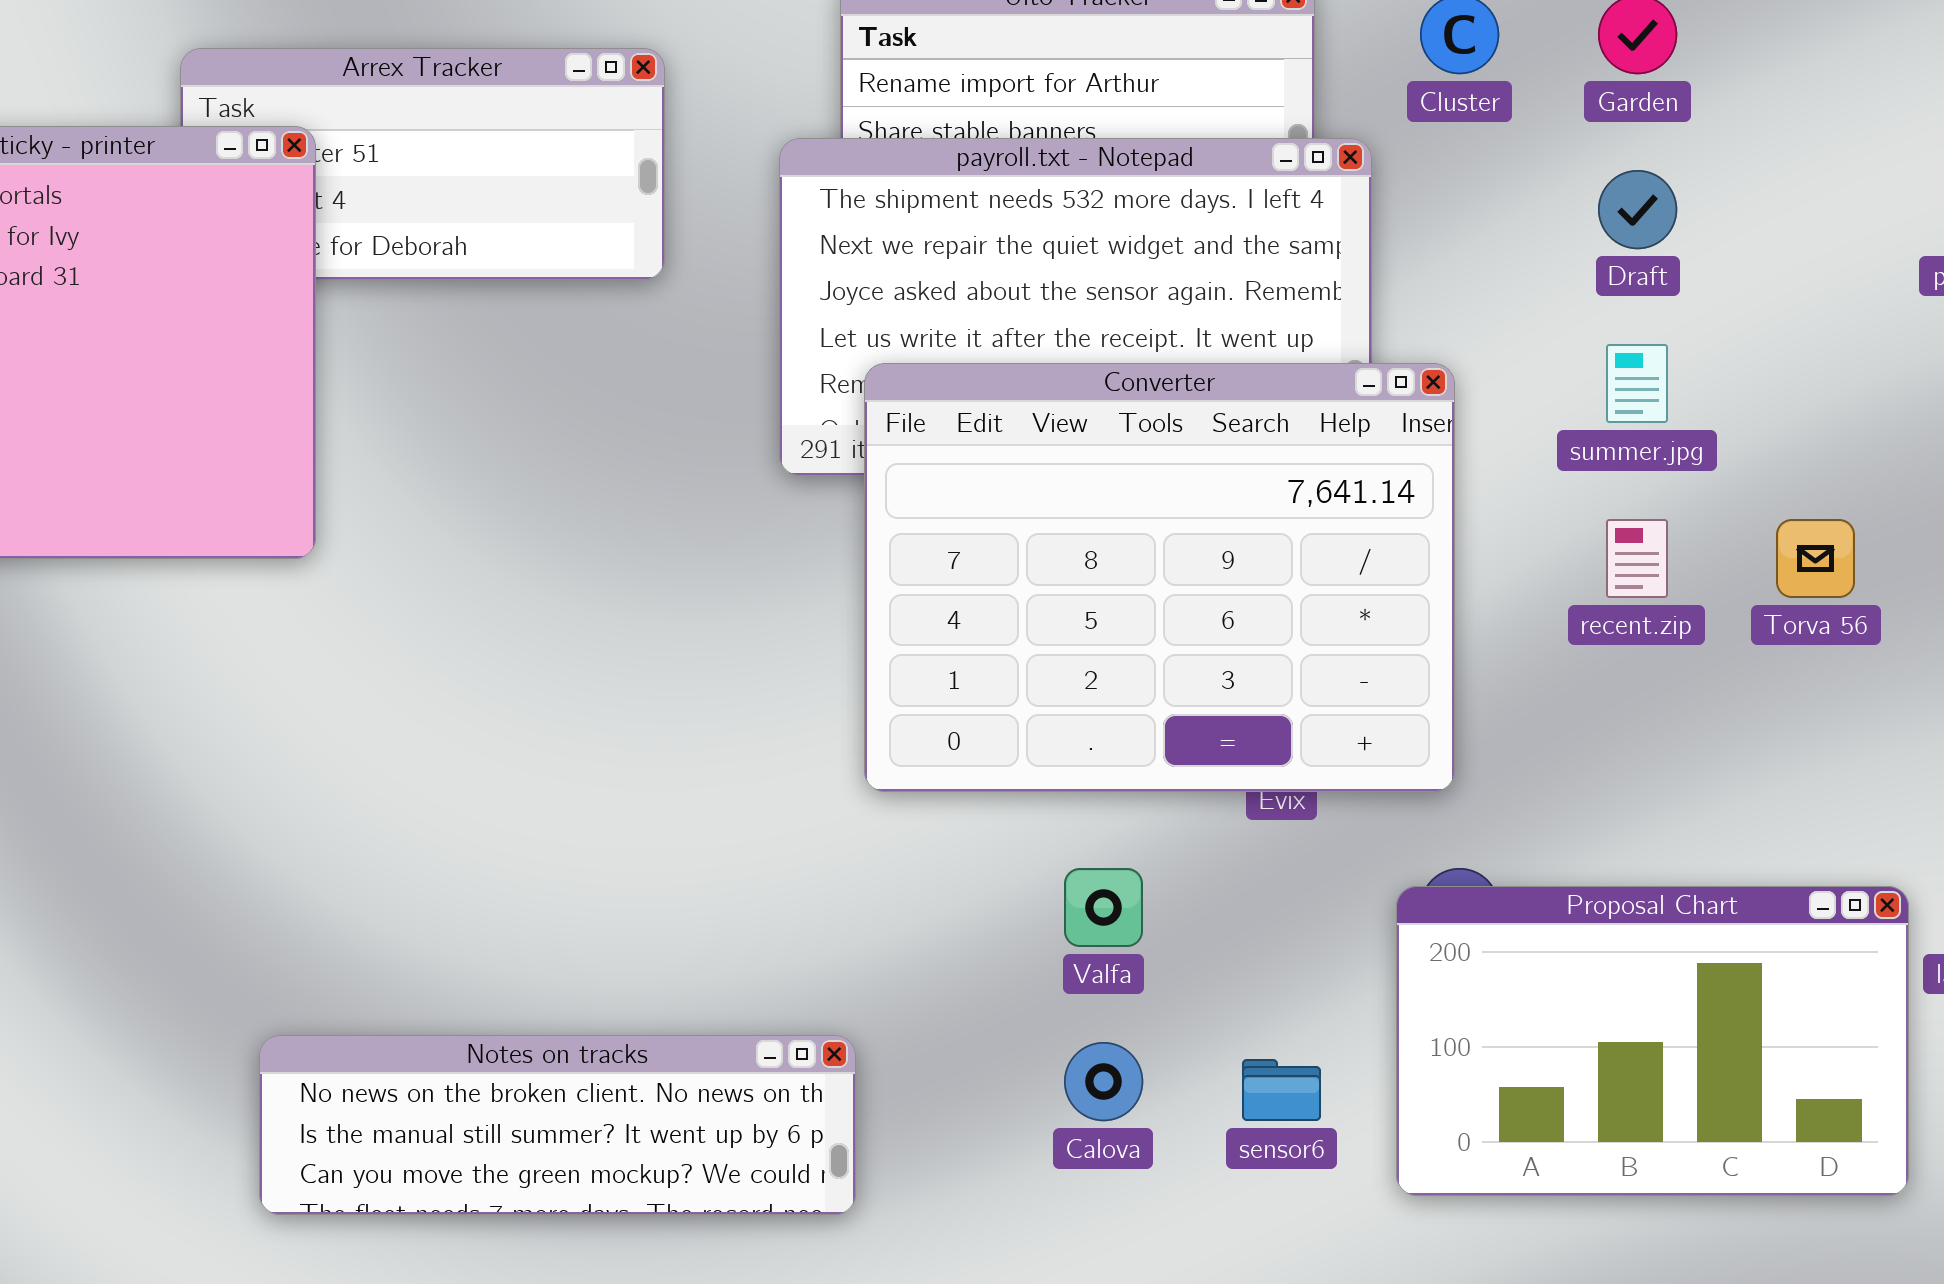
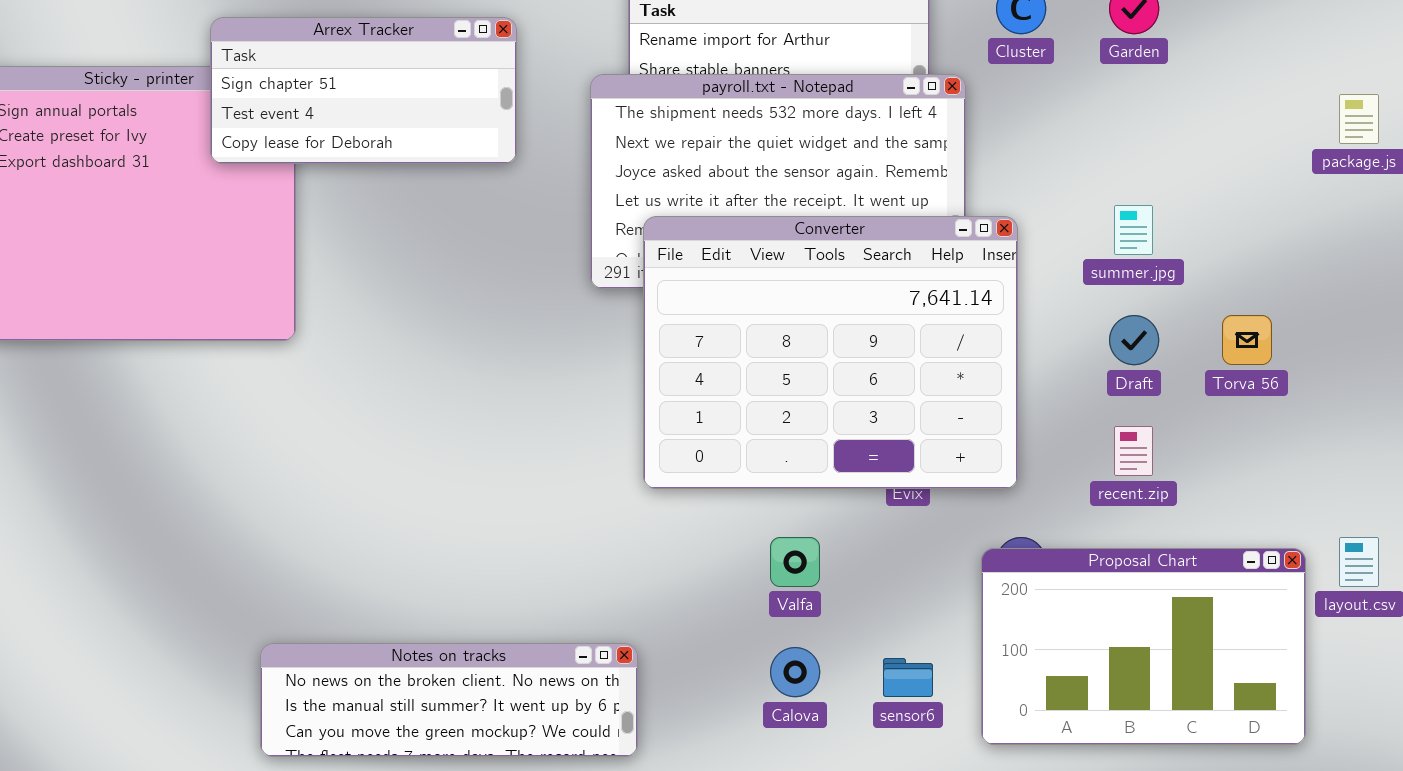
Arrex Tracker: [180,48,665,280] -> [210,17,517,164], raised
Draft: [1598,170,1677,249] -> [1109,315,1159,365], moved
recent.zip: [1606,519,1668,598] -> [1114,426,1153,476], moved

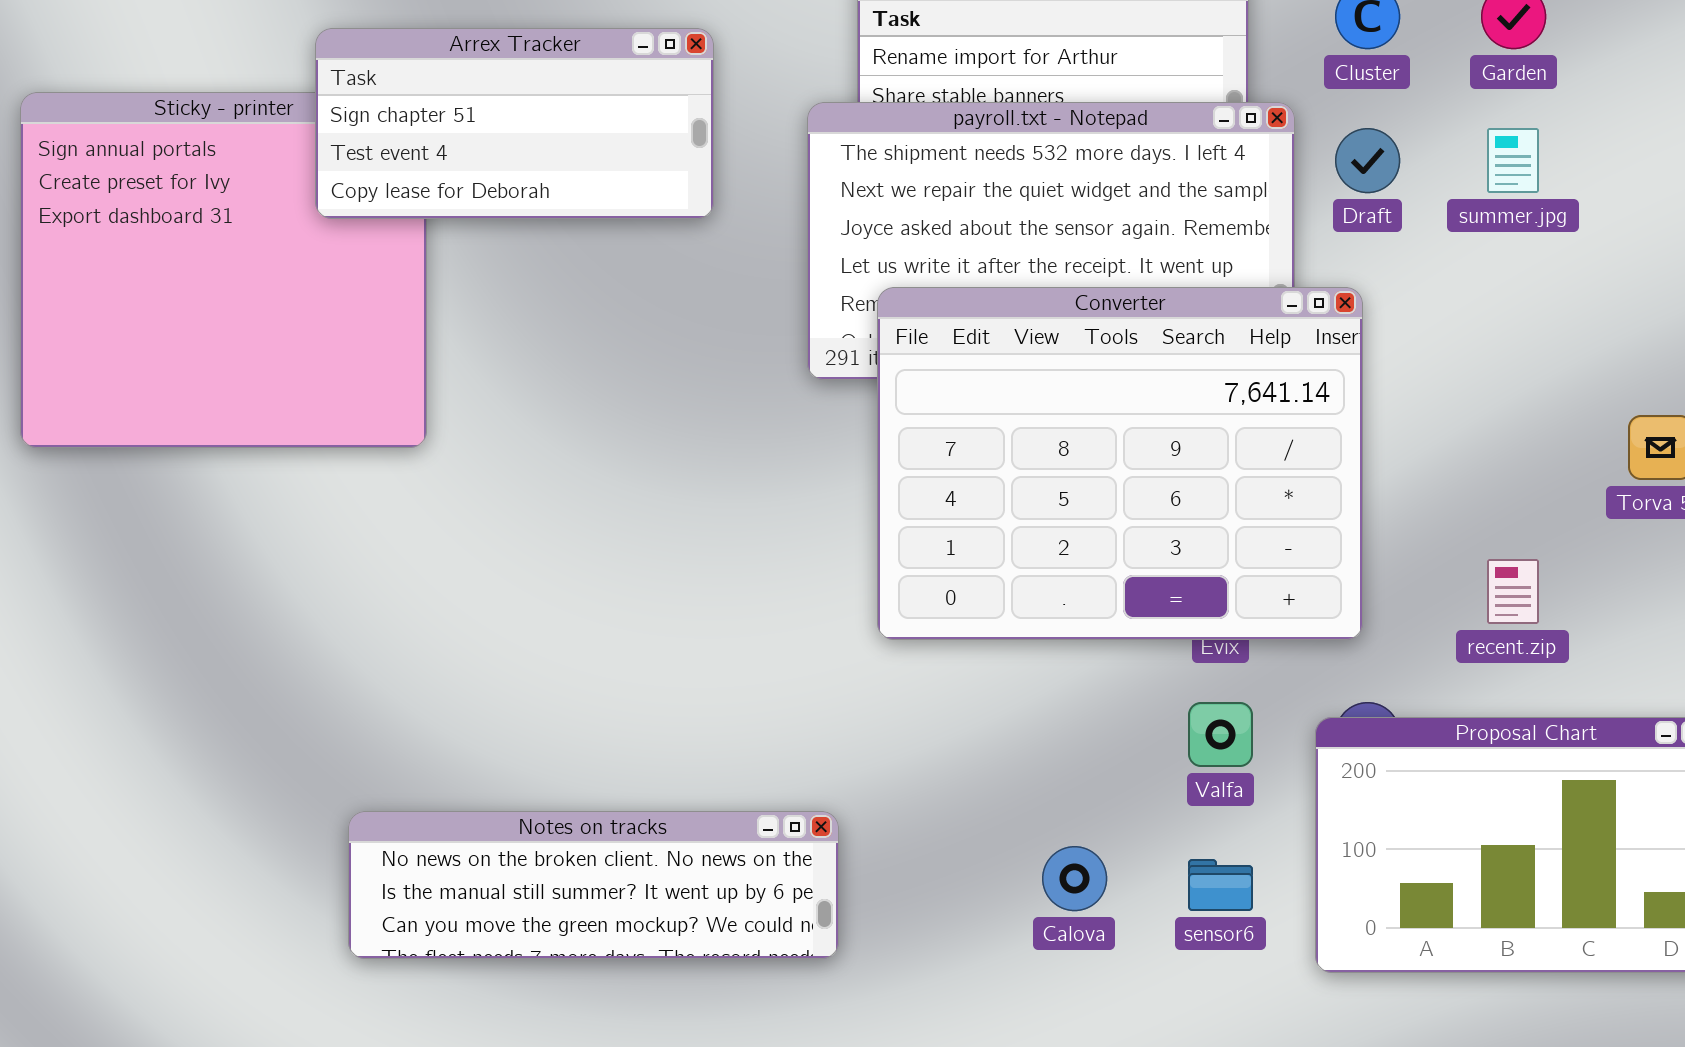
summer.jpg: [1114,205,1153,255] -> [1487,128,1539,193], moved
Draft: [1109,315,1159,365] -> [1335,128,1400,193], moved
Valfa: [770,537,820,587] -> [1188,702,1253,767], moved
Notes on tracks: [260,643,638,757] -> [348,811,839,959], moved

